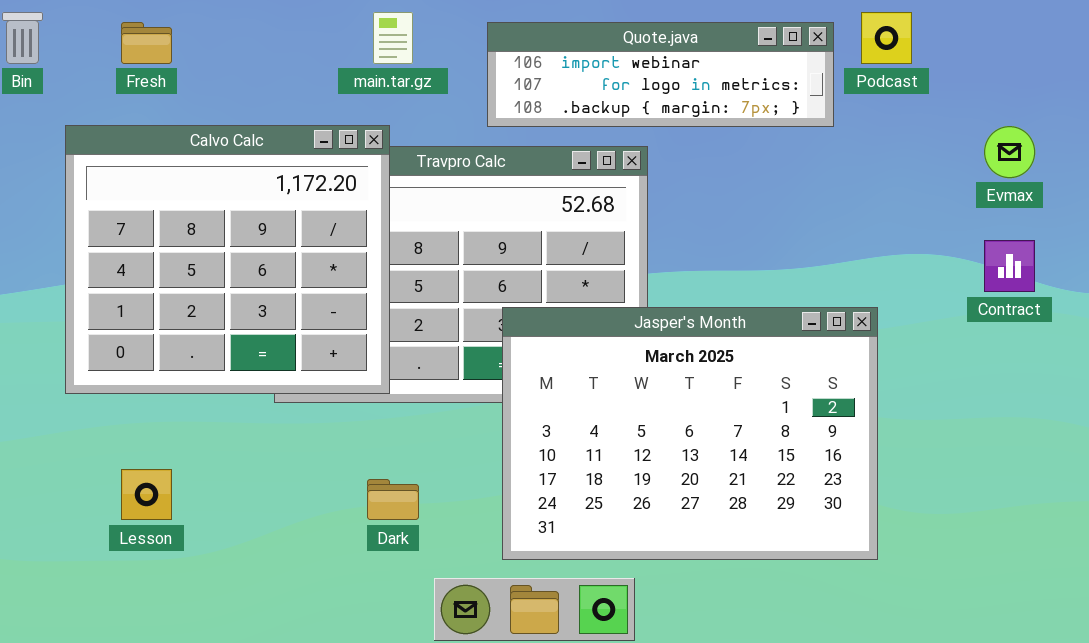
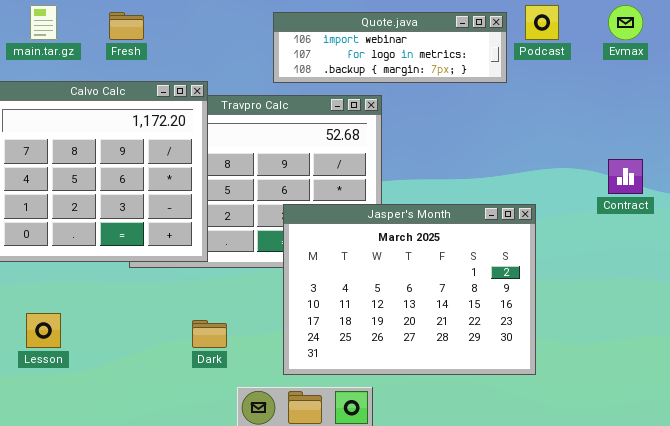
main.tar.gz: [373,12,413,64] -> [30,5,57,40], moved
Fresh: [121,22,172,64] -> [109,12,144,40], moved
Evmax: [984,126,1035,178] -> [608,5,643,40], moved

